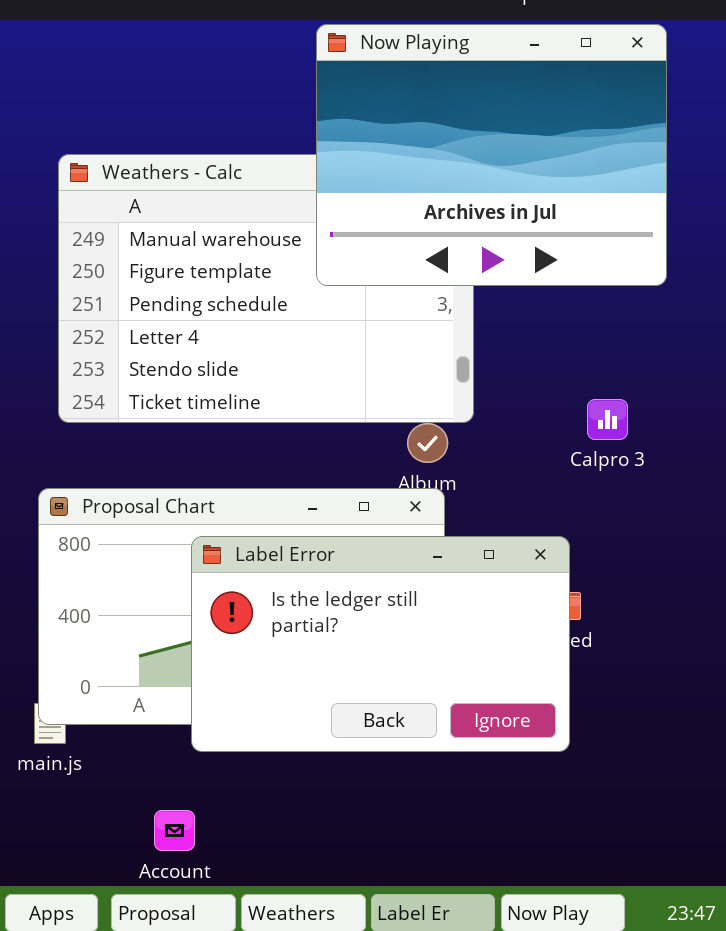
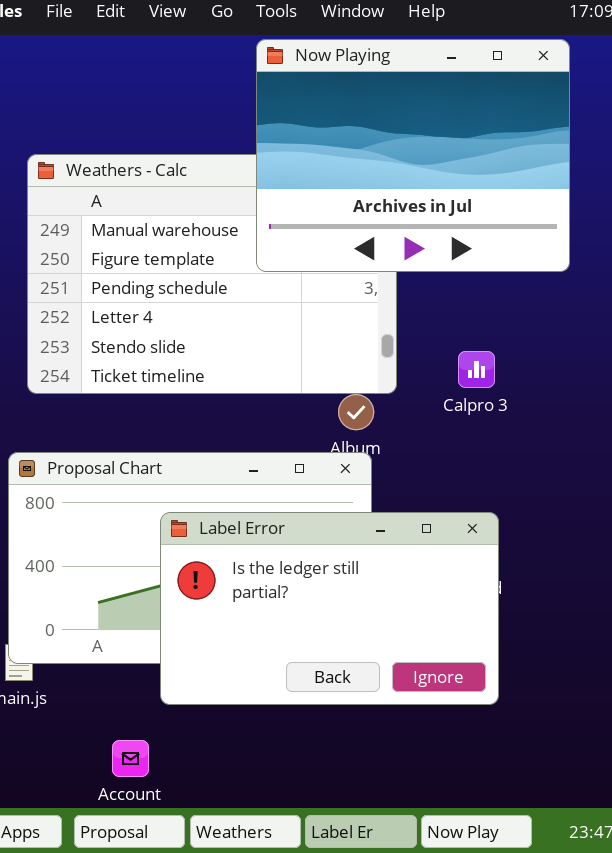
Calpro 3: [587,399,628,440] -> [458,351,495,388], moved
Label Error: [191,536,570,752] -> [160,512,499,705], moved

